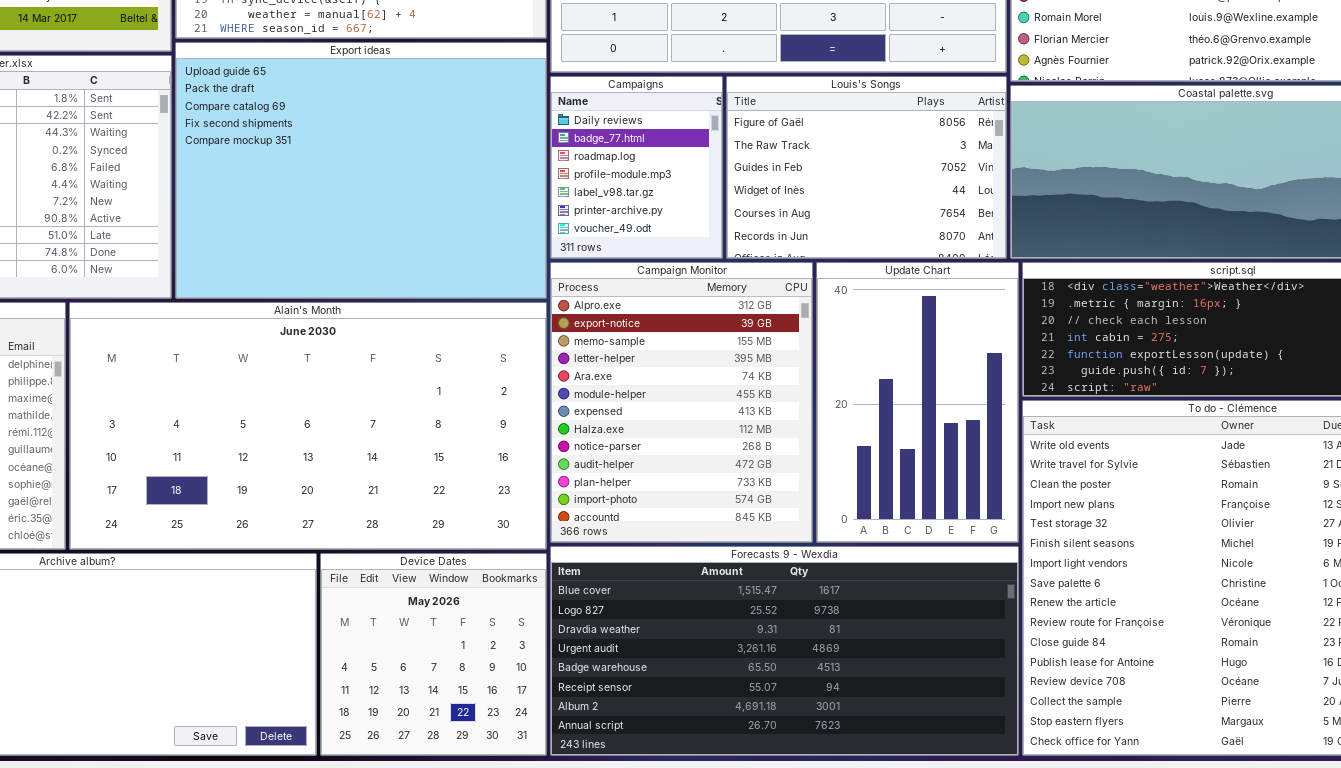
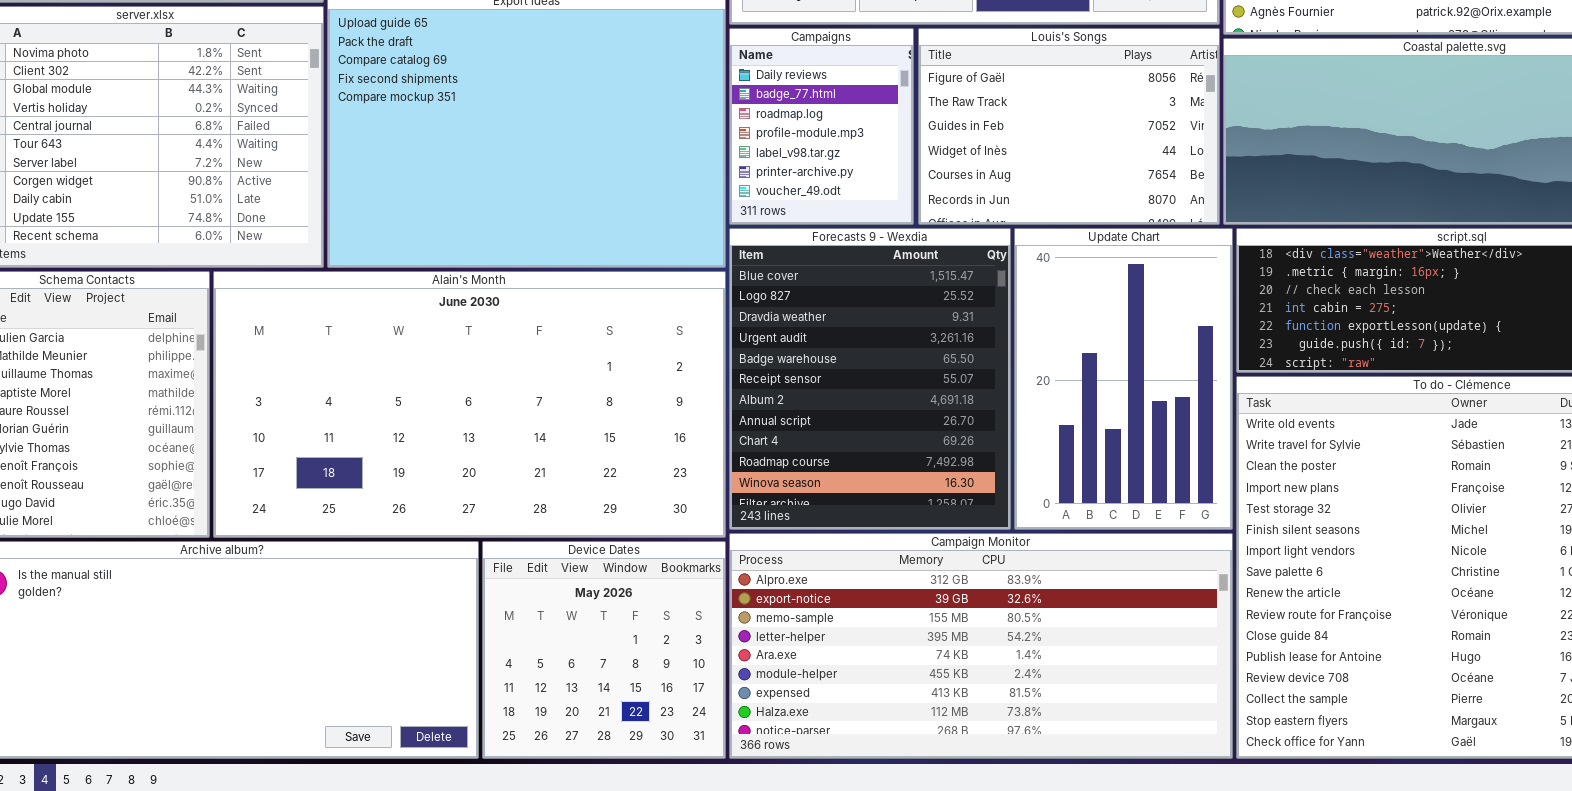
Campaign Monitor: [550,262,813,543] -> [729,533,1233,759], moved, resized
Forecasts 9 - Wexdia: [550,546,1019,756] -> [729,228,1011,530], moved, resized

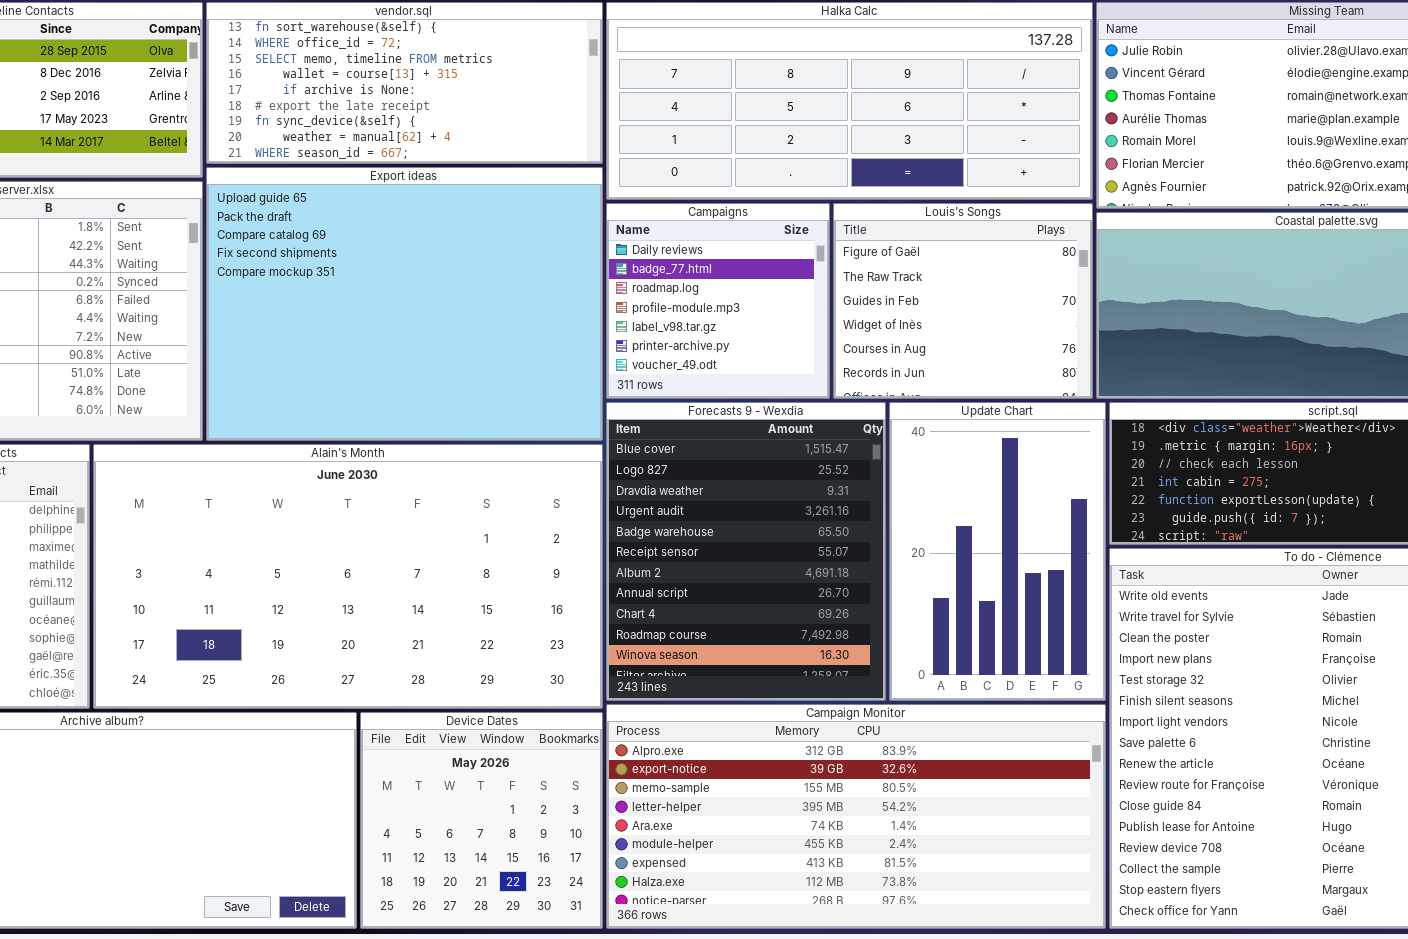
Campaigns: [729,28,914,225] -> [606,203,830,399], resized
Louis's Songs: [918,28,1220,225] -> [833,203,1093,399], resized

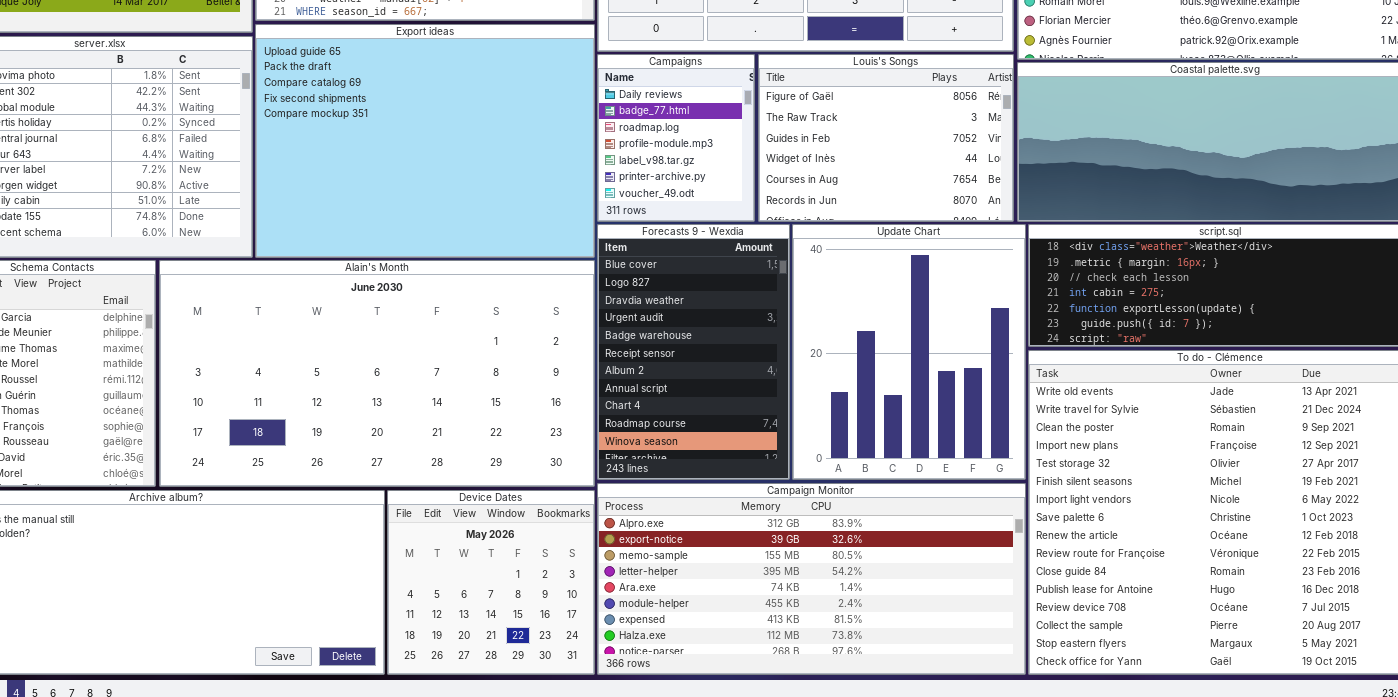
Campaigns: [606,203,830,399] -> [597,54,755,222], resized
Louis's Songs: [833,203,1093,399] -> [758,54,1014,222], resized
Forecasts 9 - Wexdia: [606,402,886,701] -> [597,224,790,480], resized
Update Chart: [889,402,1106,701] -> [792,224,1026,480], resized

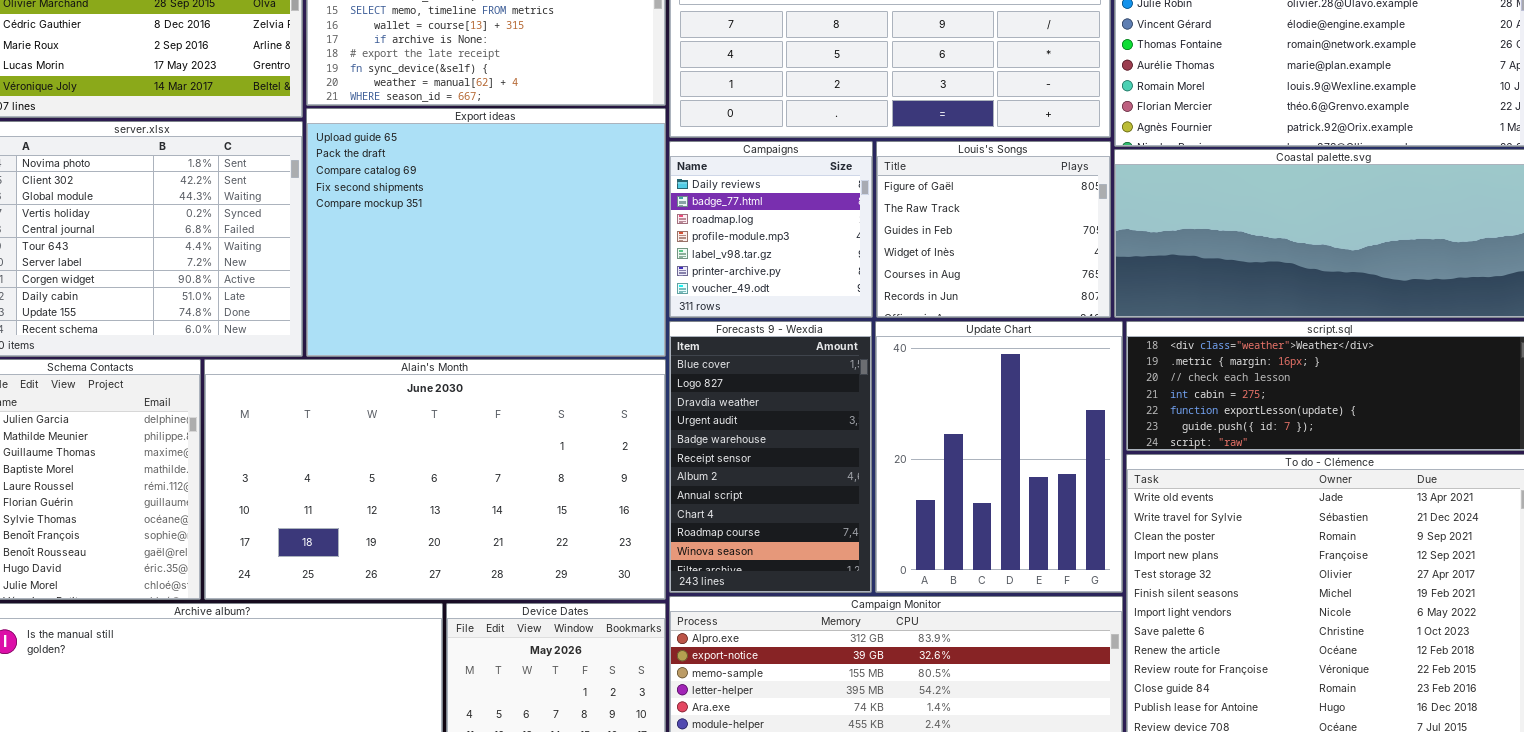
Campaigns: [597,54,755,222] -> [669,141,873,318], resized
Louis's Songs: [758,54,1014,222] -> [876,141,1111,318], resized

